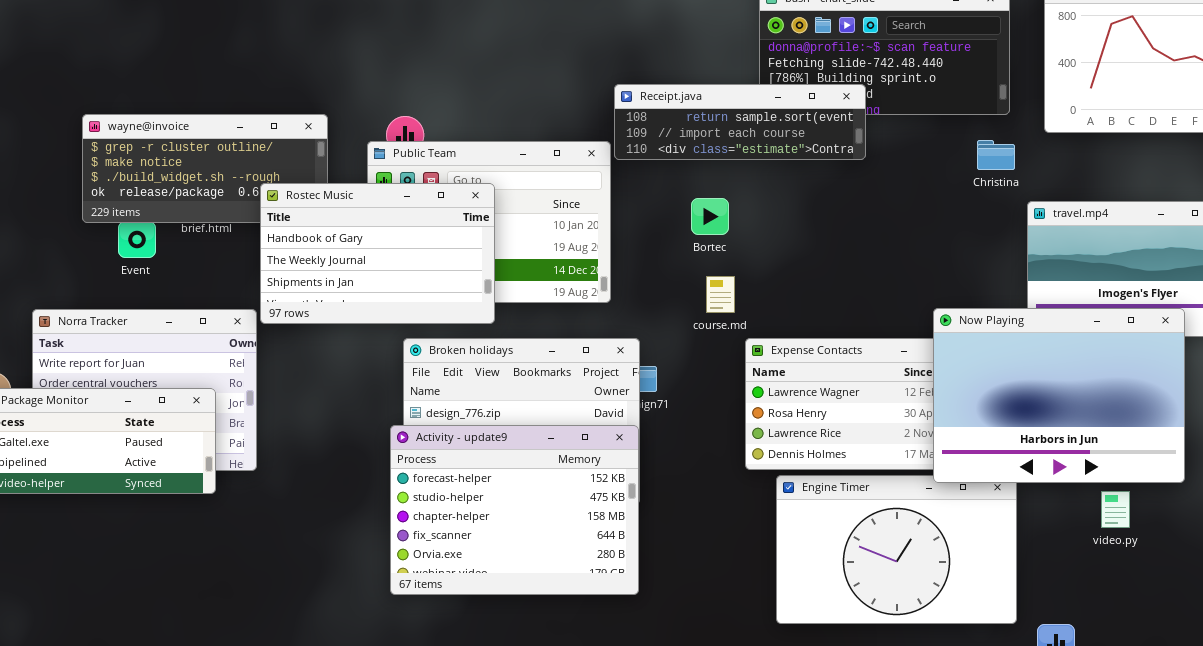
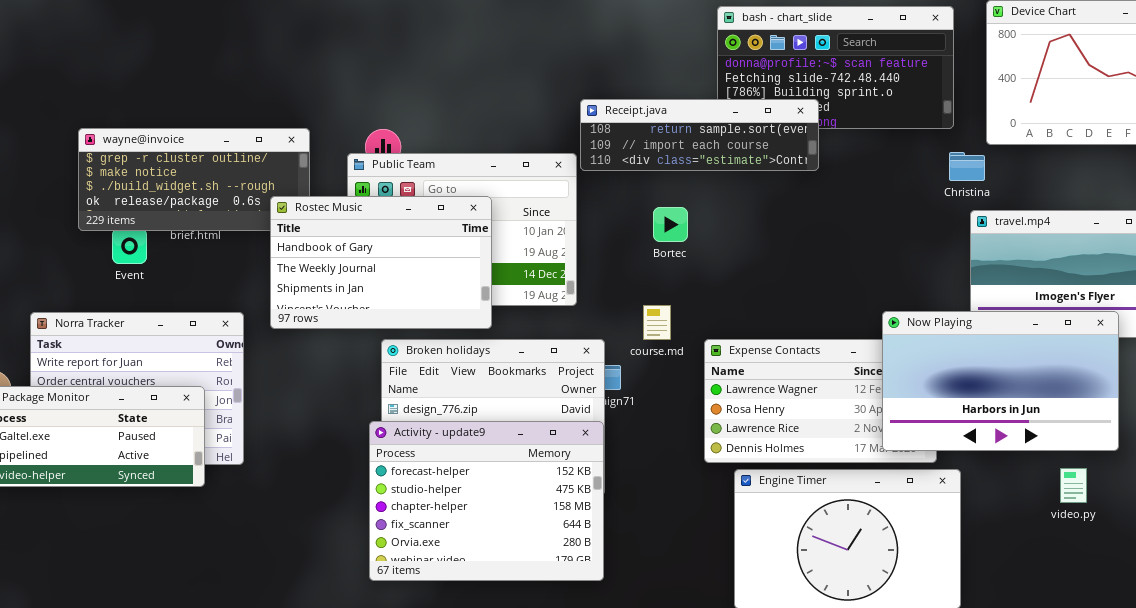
Christina: [977,140,1015,170] -> [949,152,985,181], moved
Rostec Music: [260,183,495,324] -> [270,196,492,329], moved
course.md: [706,276,735,313] -> [643,305,671,340], moved
Now Playing: [933,308,1185,483] -> [882,311,1119,451], resized
video.py: [1101,491,1130,528] -> [1060,468,1087,503], moved

